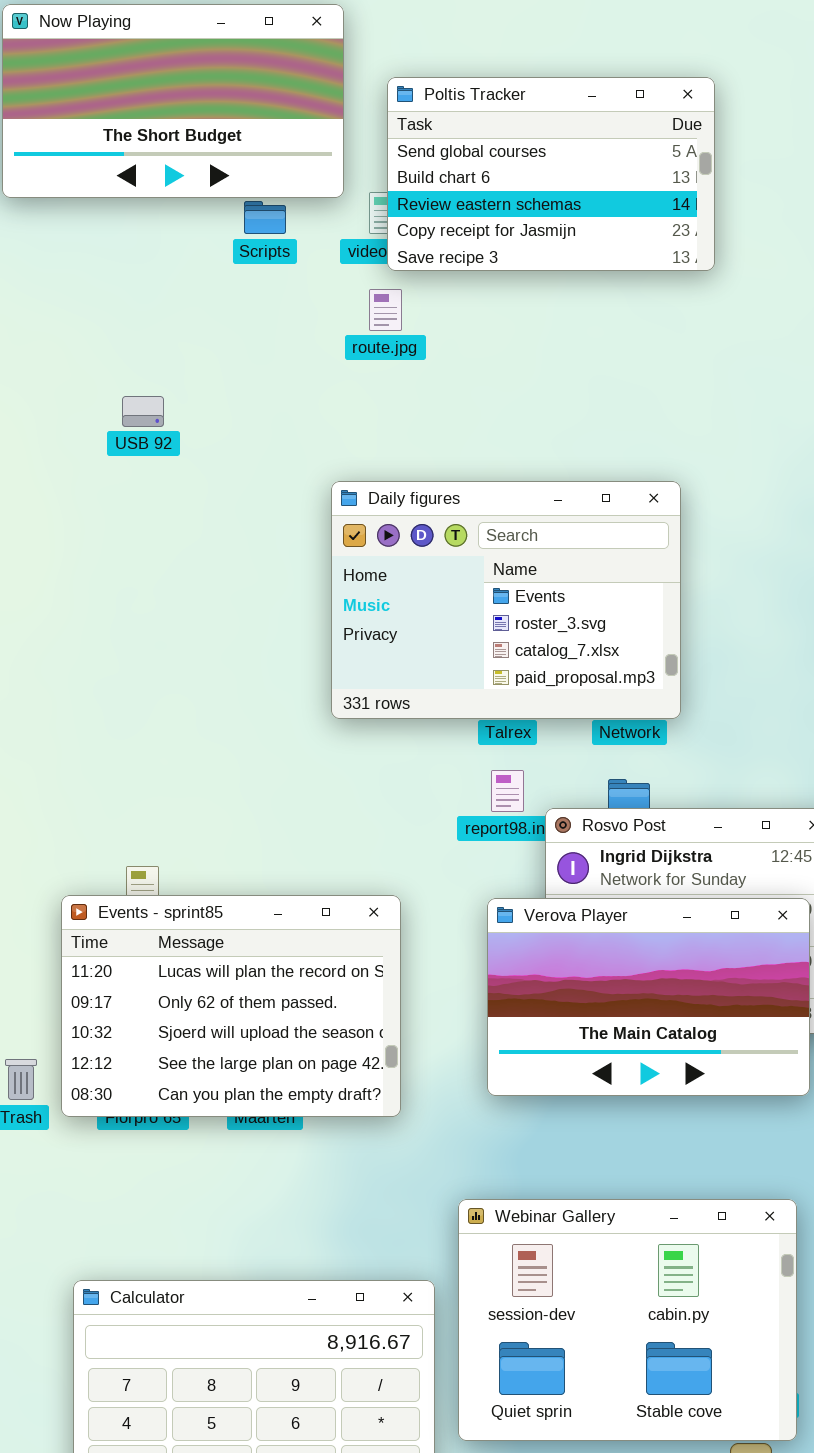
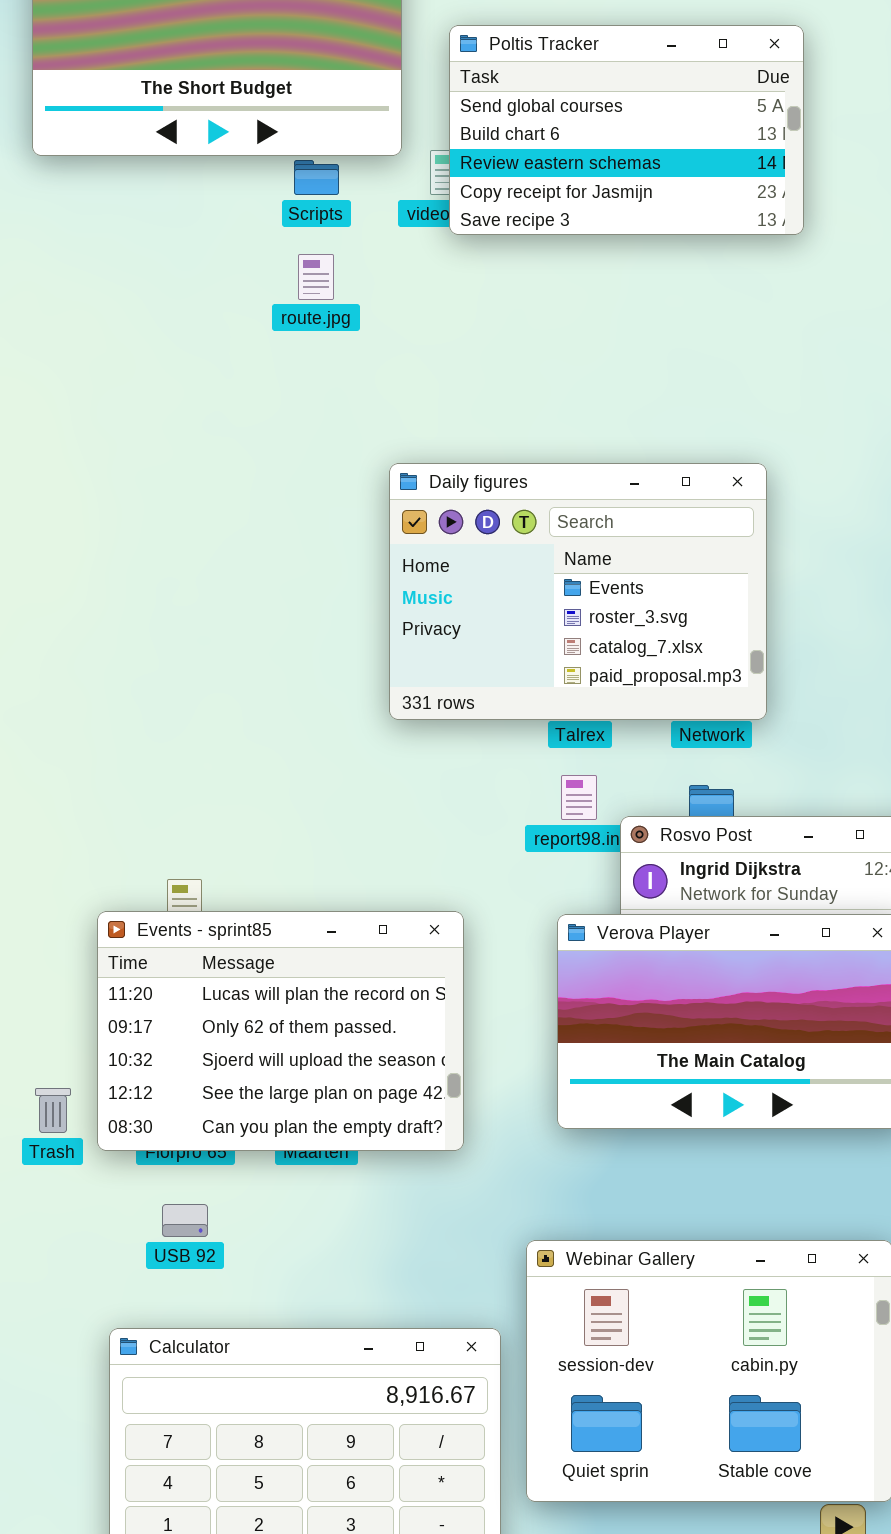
route.jpg: [369,289,402,331] -> [298,254,334,300], moved
USB 92: [122,396,164,427] -> [162,1204,208,1237], moved

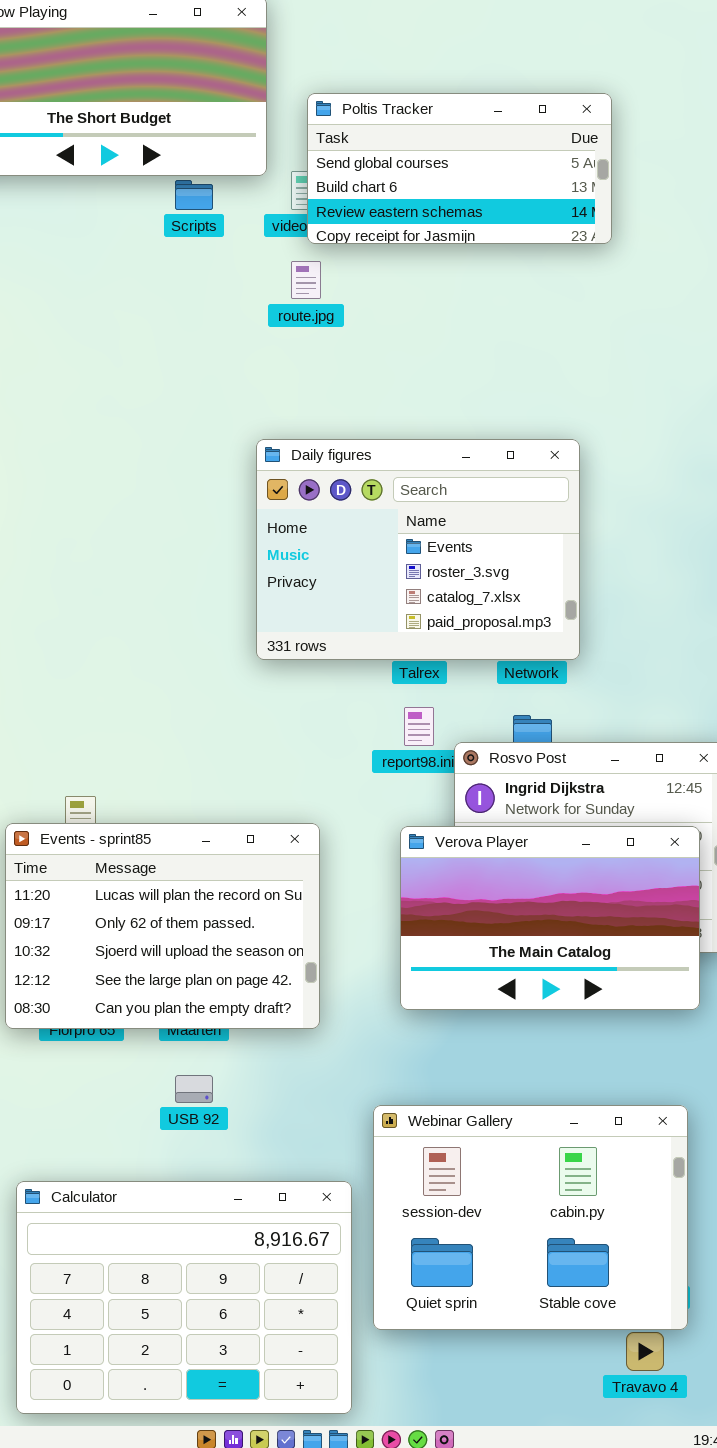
Poltis Tracker: [449,25,804,235] -> [307,93,612,244], resized
route.jpg: [298,254,334,300] -> [291,261,321,299], moved
USB 92: [162,1204,208,1237] -> [175,1075,213,1103], moved

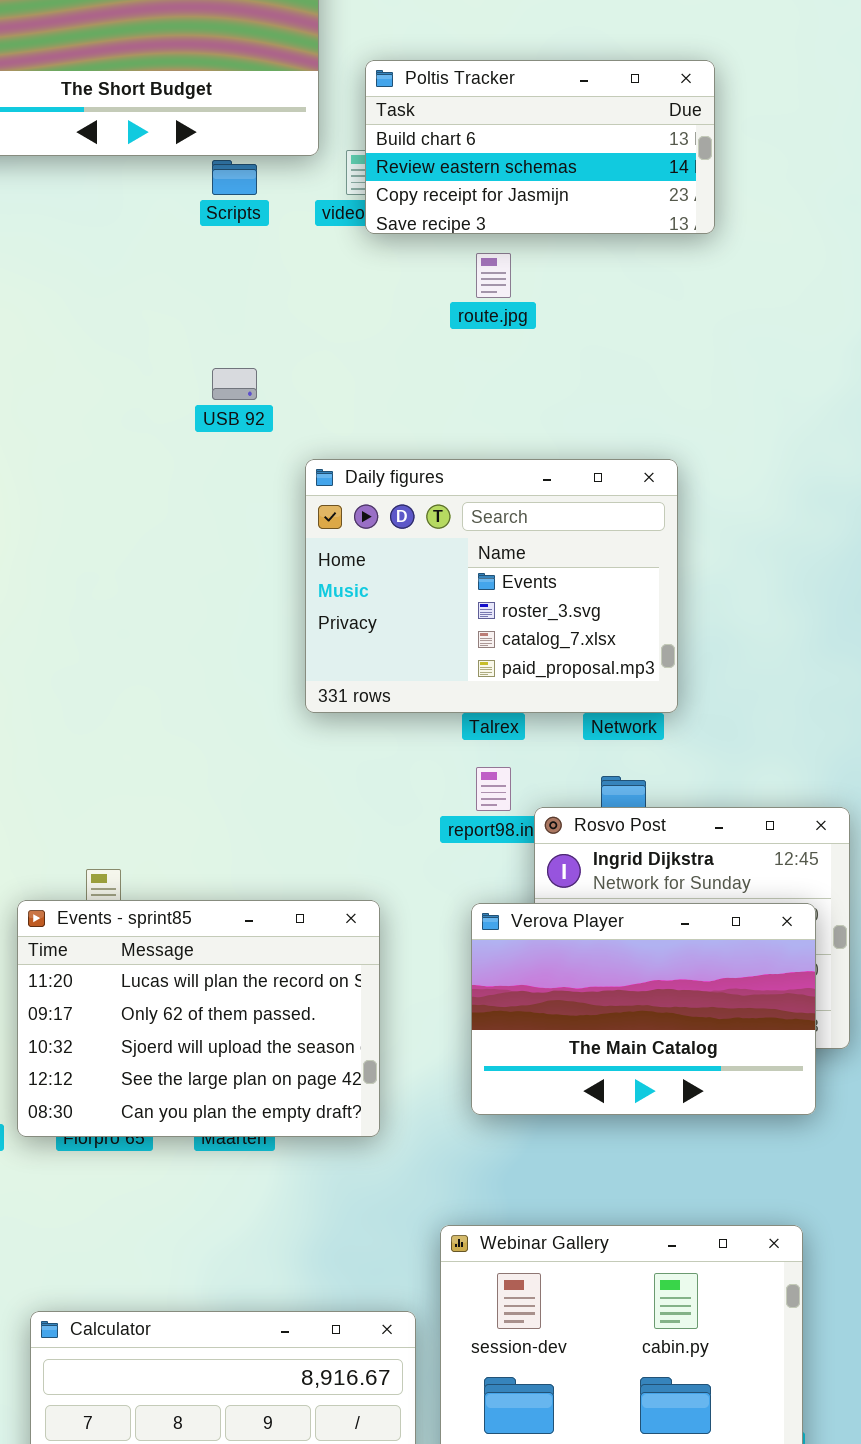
Poltis Tracker: [307,93,612,244] -> [365,60,715,234], scrolled down 1 row
route.jpg: [291,261,321,299] -> [476,253,511,298], moved
USB 92: [175,1075,213,1103] -> [212,368,257,400], moved

